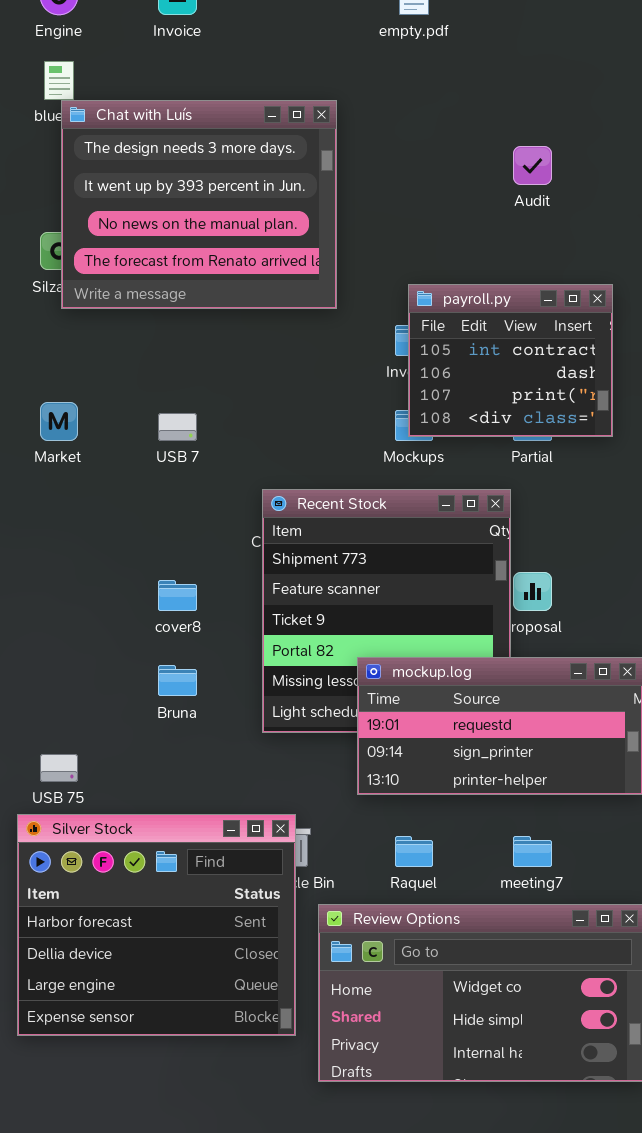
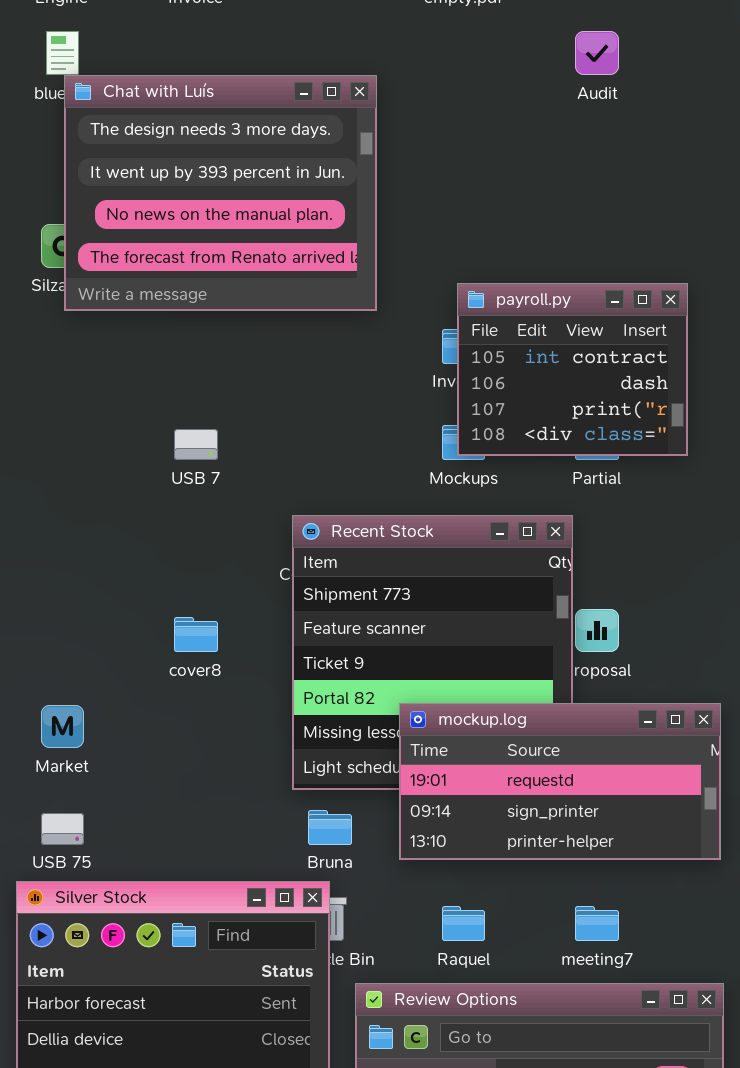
Audit: [513,146,552,185] -> [575,31,619,75], moved
Market: [40,402,78,441] -> [41,705,84,748], moved
Bruna: [158,665,197,696] -> [308,810,352,845], moved

